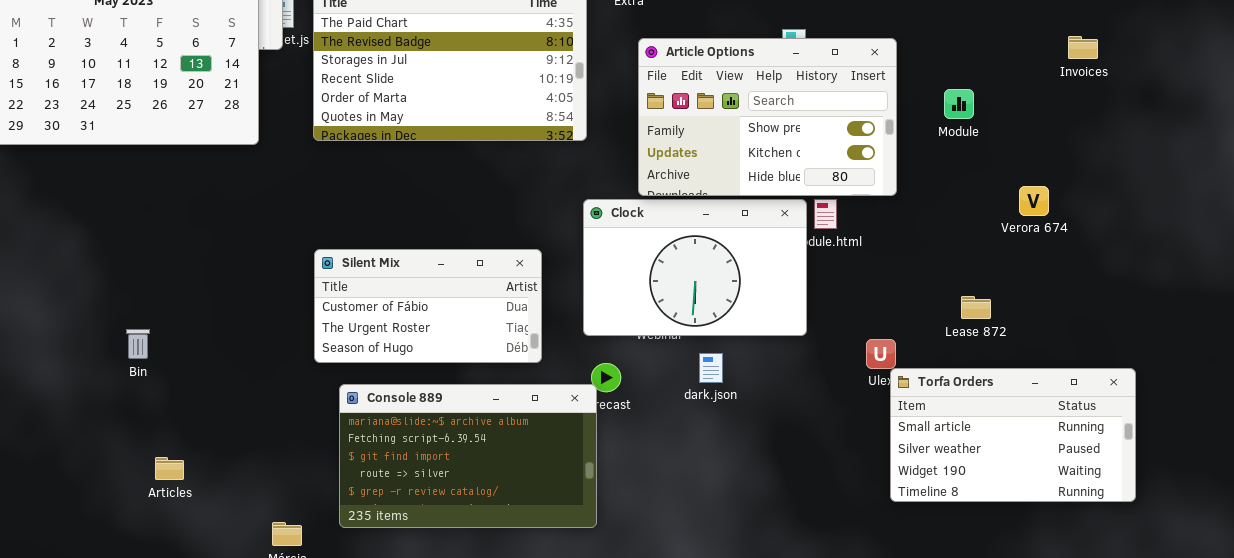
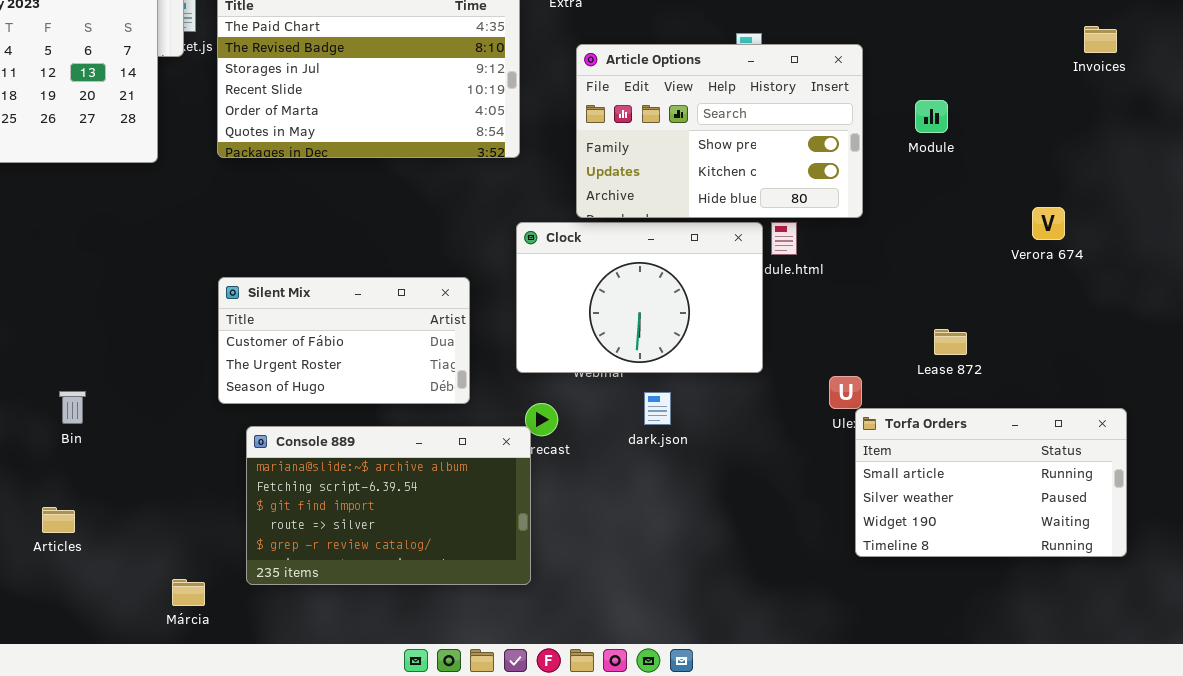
Invoices: [1068,36,1098,59] -> [1084,26,1117,53], moved
Verora 674: [1019,186,1049,216] -> [1032,207,1065,240], moved
Bin: [126,329,150,359] -> [59,391,86,424], moved

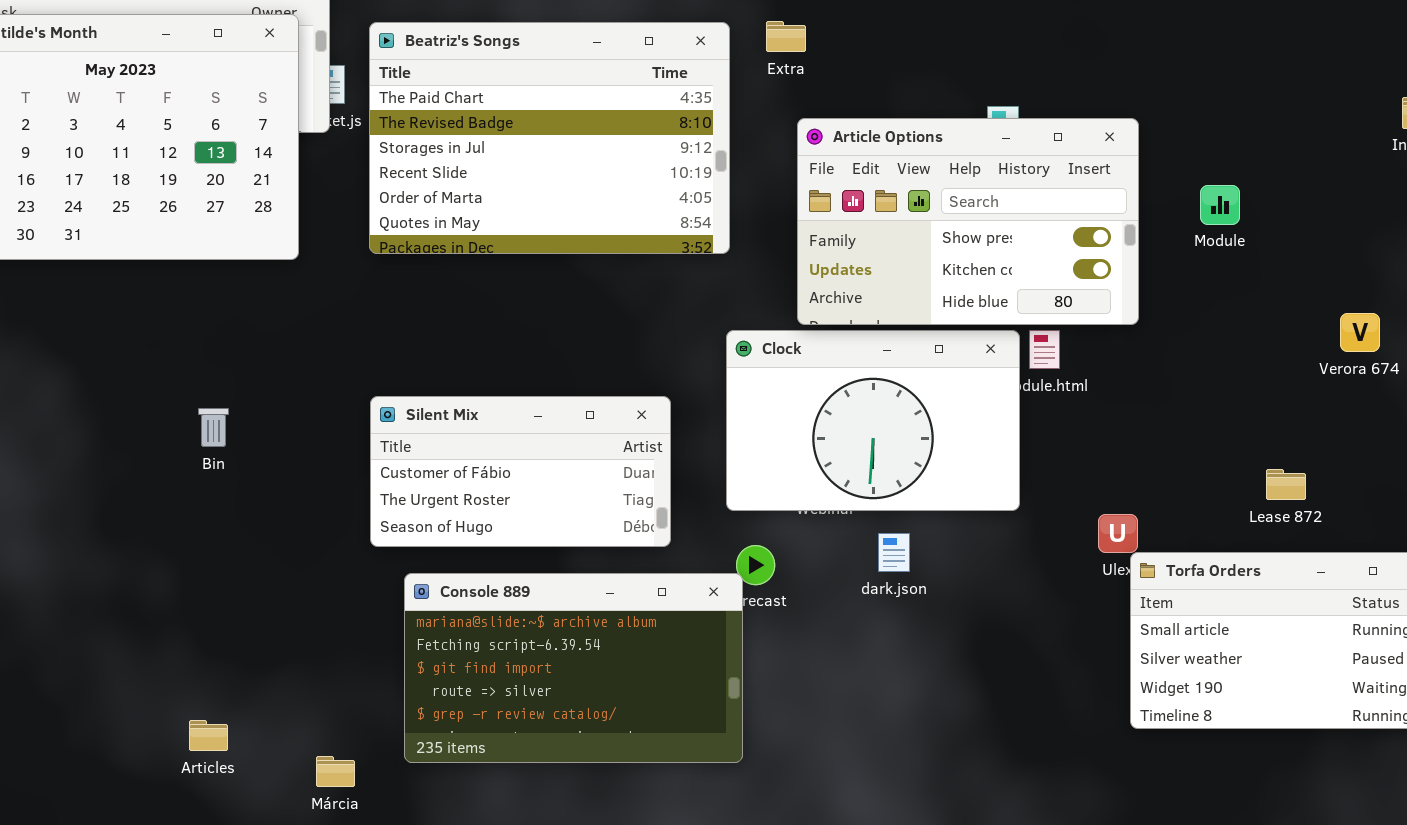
Lease 872: [934,329,967,355] -> [1266,469,1306,500], moved
Bin: [59,391,86,424] -> [198,408,229,447], moved
Articles: [42,507,75,533] -> [189,720,228,751], moved

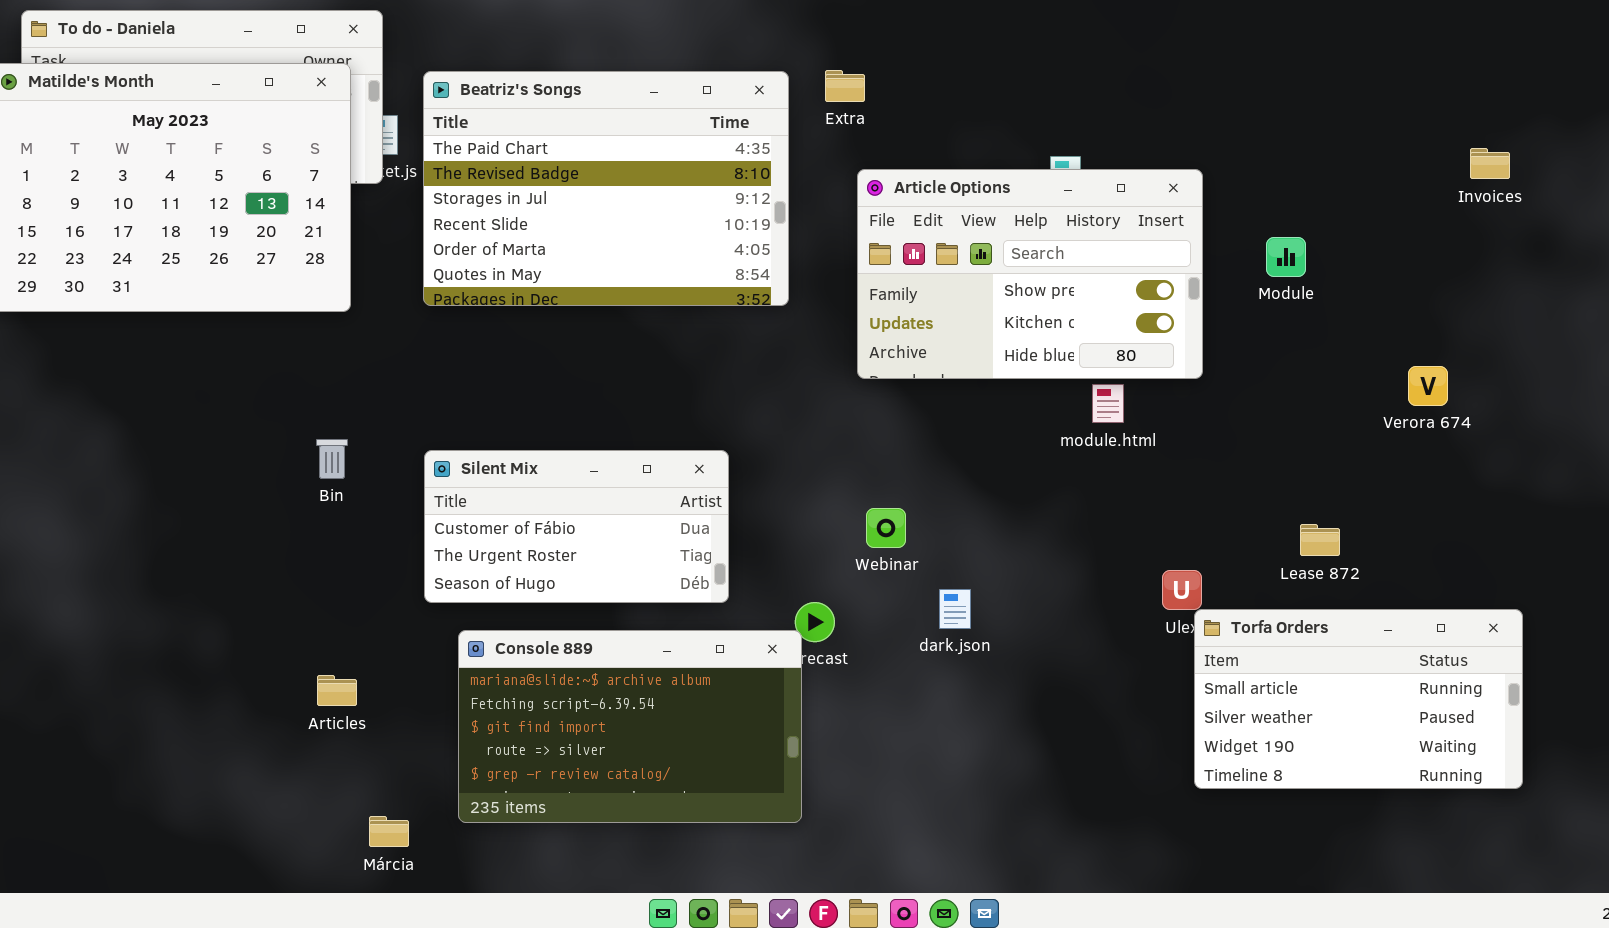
Clock: [726,330,1020,511] -> none, closed
Bin: [198,408,229,447] -> [316,439,348,479], moved
Lease 872: [1266,469,1306,500] -> [1300,524,1340,556], moved
Articles: [189,720,228,751] -> [317,675,357,706], moved

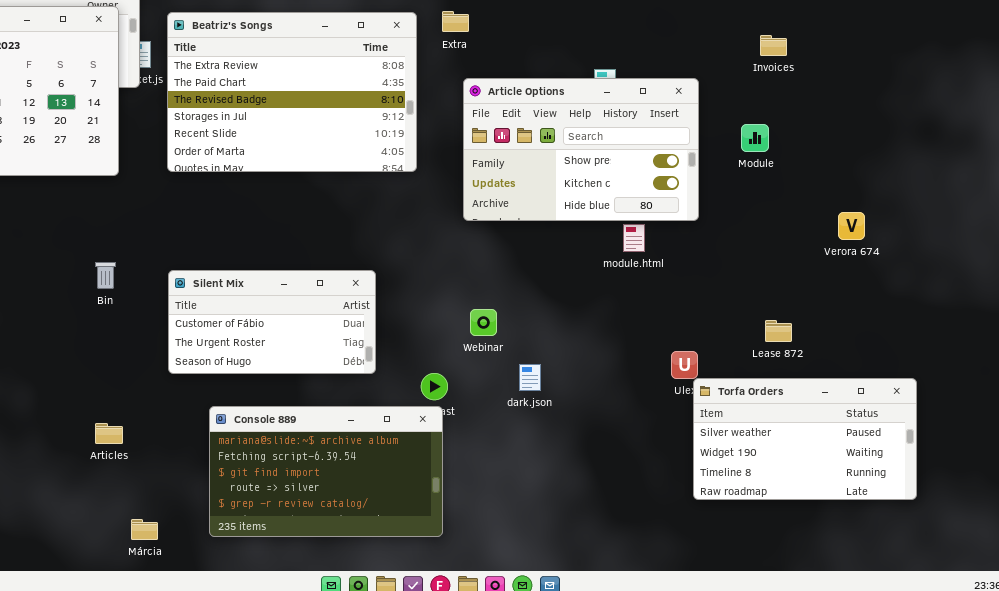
Beatriz's Songs: [423,71,789,306] -> [167,12,417,172], scrolled up 1 row
Invoices: [1470,148,1510,179] -> [760,35,787,56], moved
Torfa Orders: [1194,609,1523,789] -> [693,378,917,500], scrolled down 1 row
Console 889: [458,630,802,823] -> [209,406,443,537], moved

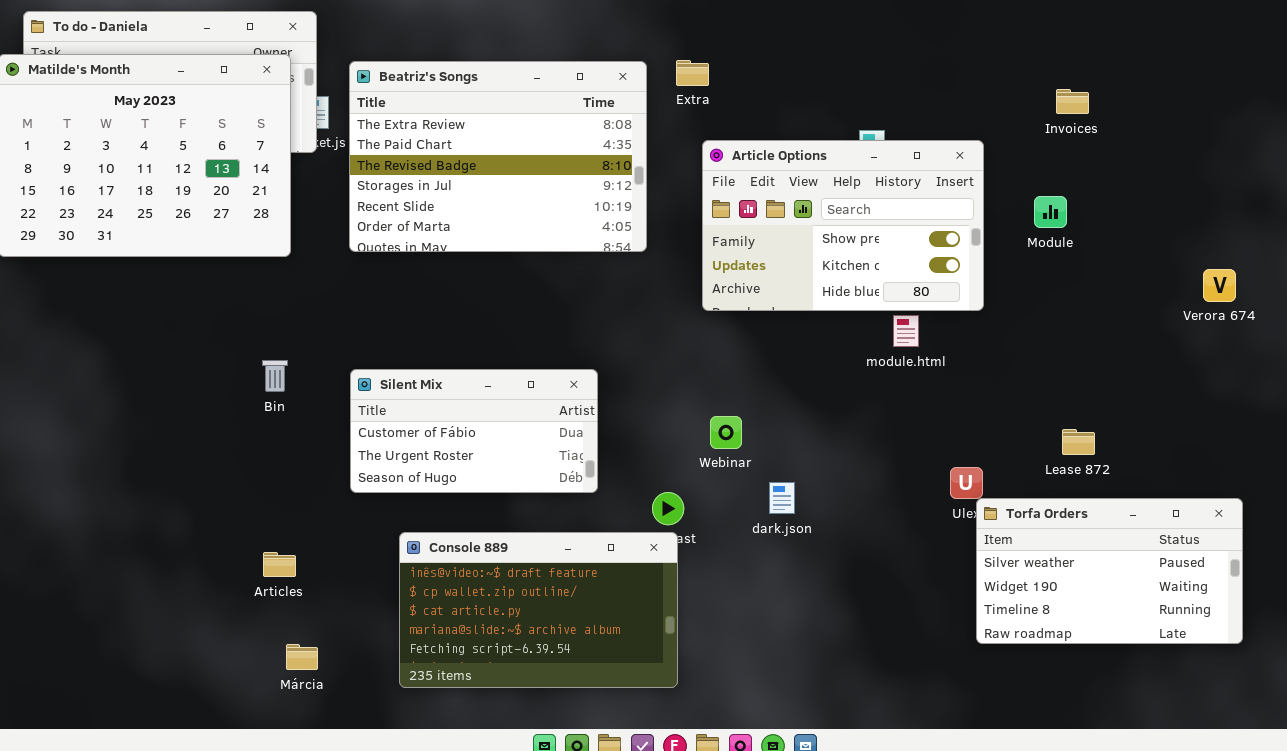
Verora 674: [838,212,865,240] -> [1203,269,1236,302], moved
Console 889: [209,406,443,537] -> [399,532,678,688], scrolled up 3 rows
Márcia: [131,519,158,540] -> [286,644,318,670], moved

